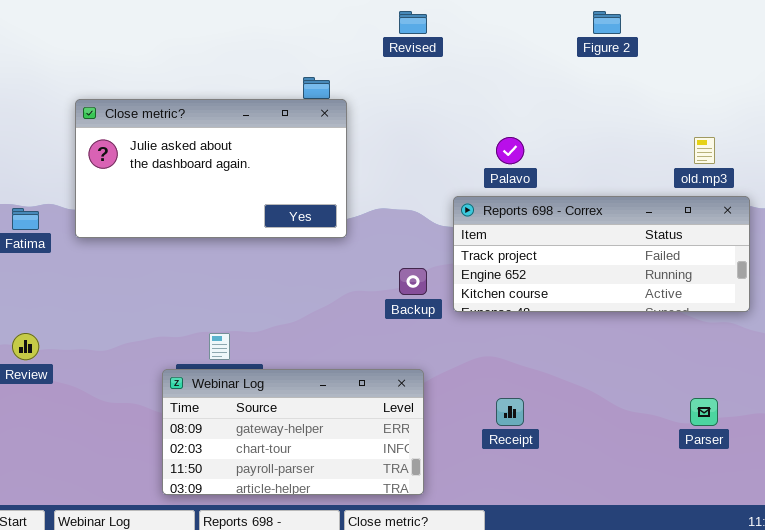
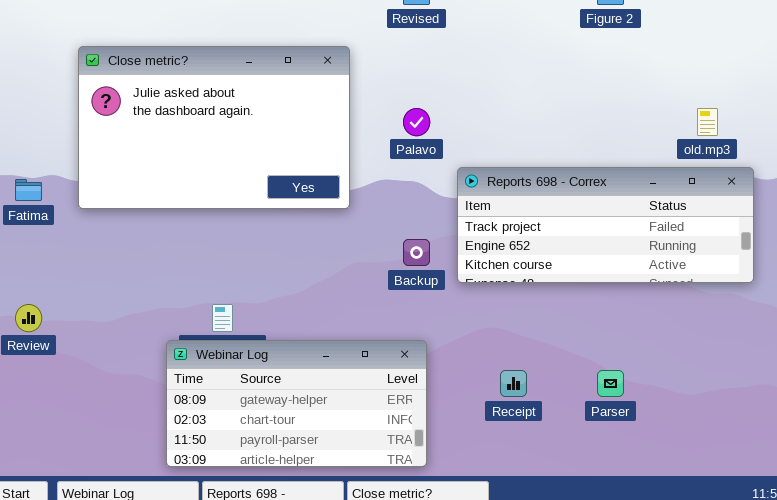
Close metric?: [75,99,347,238] -> [78,46,350,209], resized
Palavo: [496,137,524,164] -> [403,108,430,136], moved
Parser: [690,398,718,426] -> [597,370,624,397], moved

